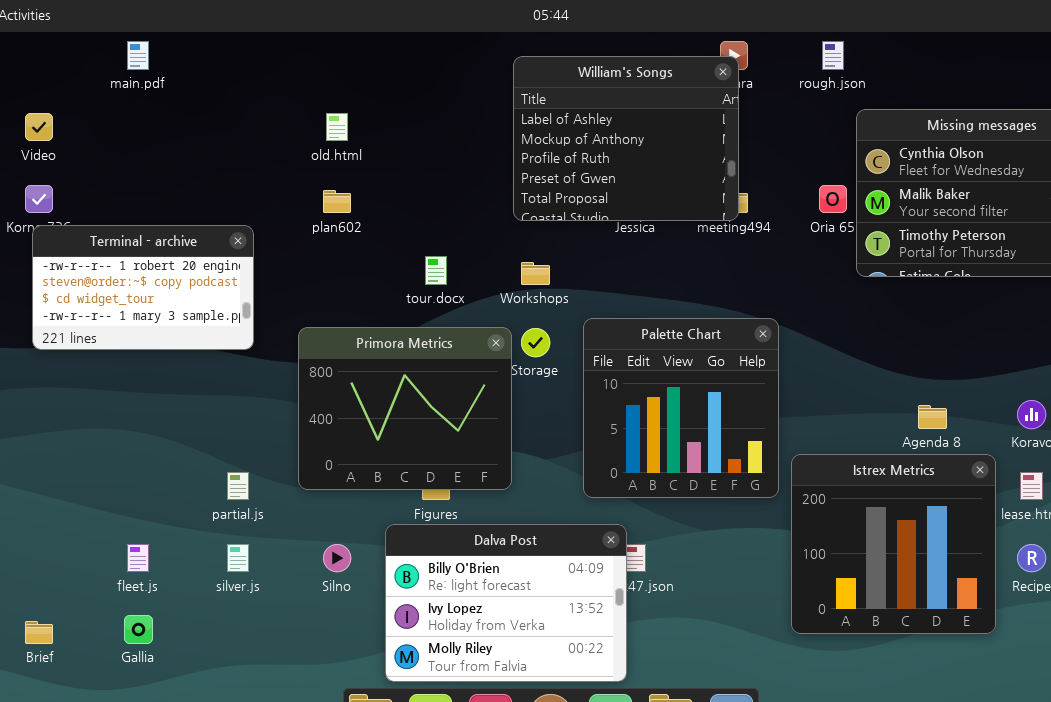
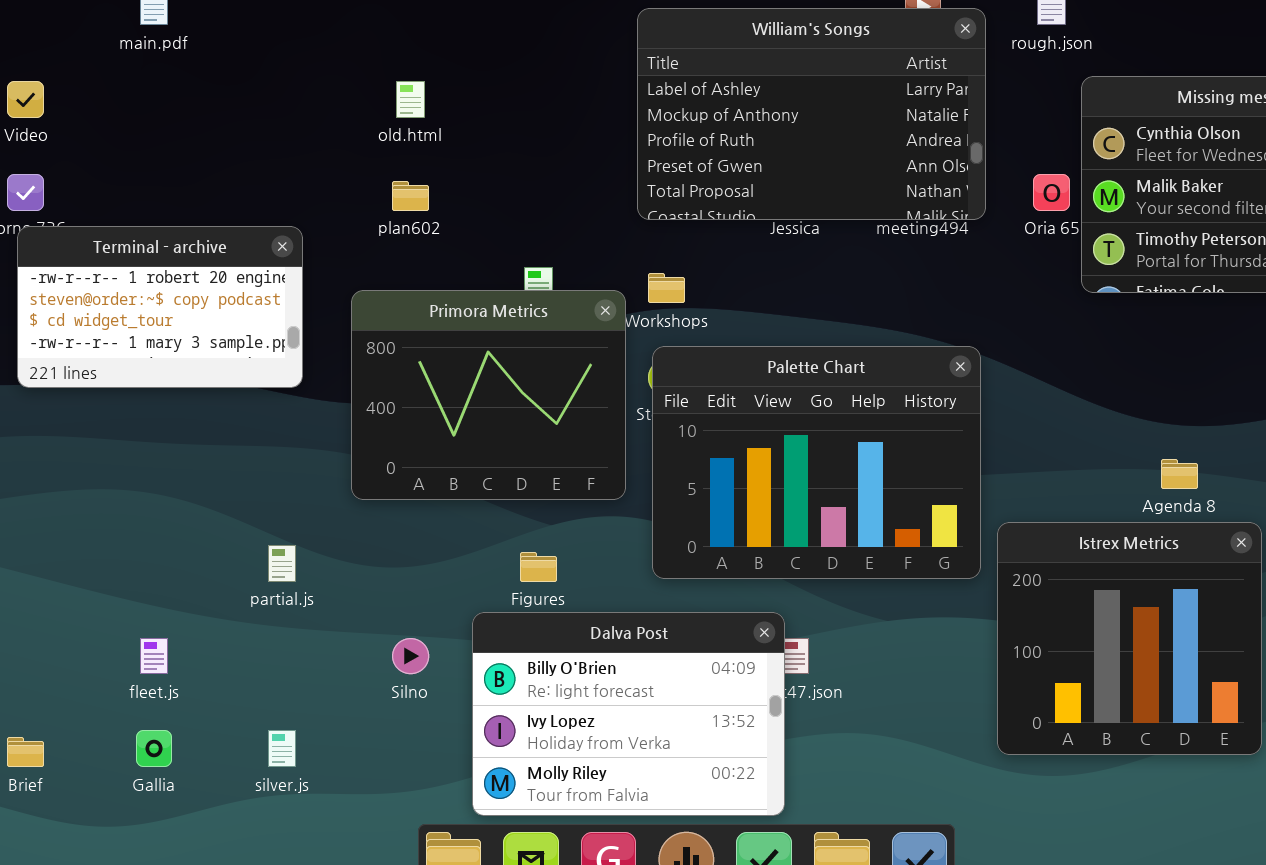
William's Songs: [513,56,739,221] -> [637,8,986,220], resized
Palette Chart: [583,318,779,498] -> [652,346,981,579], resized
Primora Metrics: [298,327,512,490] -> [351,290,626,500], moved
silver.js: [227,544,249,572] -> [268,730,296,767], moved

